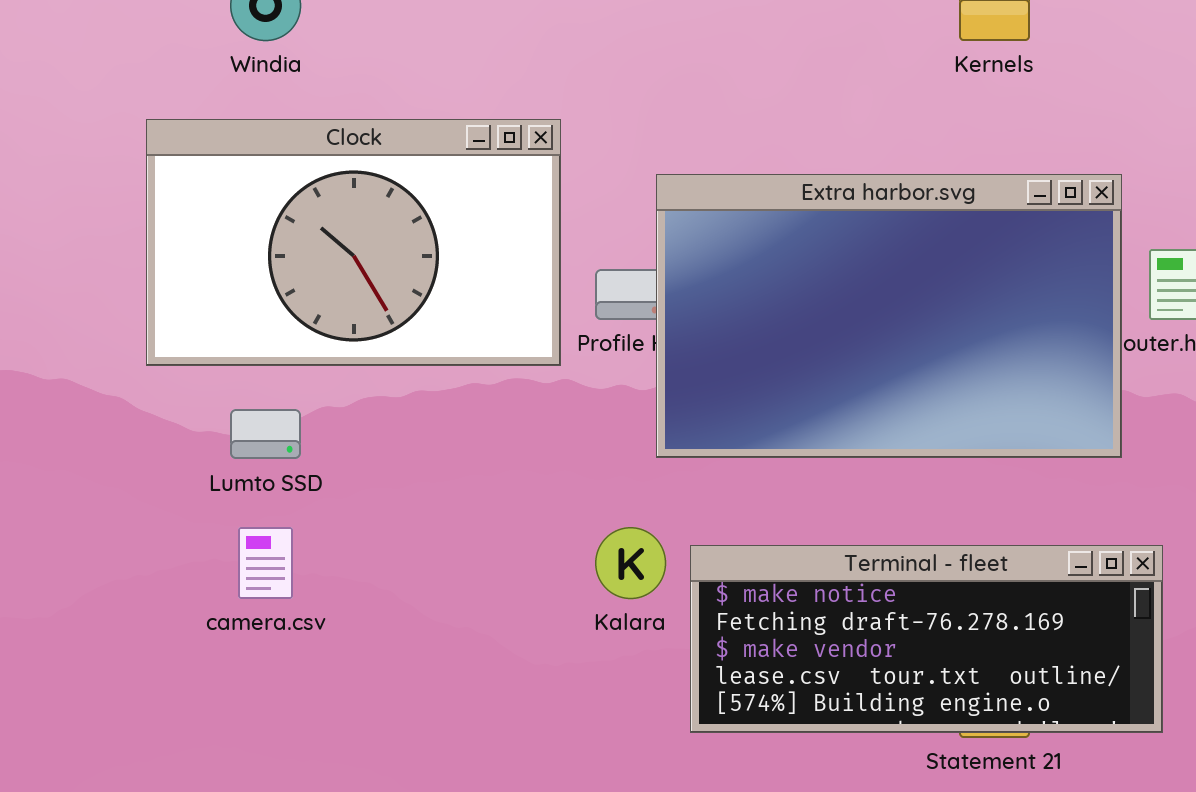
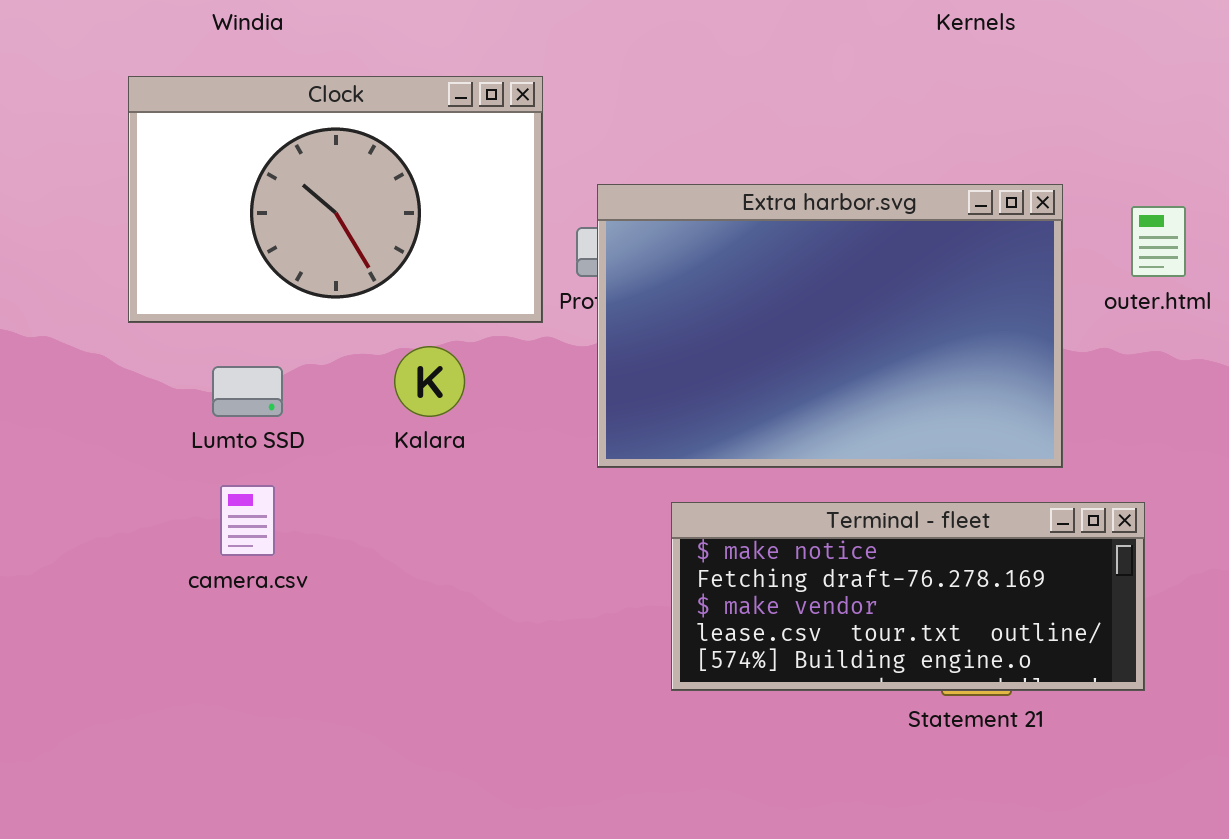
Extra harbor.svg: [656,174,1122,458] -> [597,184,1063,468], moved
Kalara: [595,527,666,599] -> [394,346,465,417], moved

